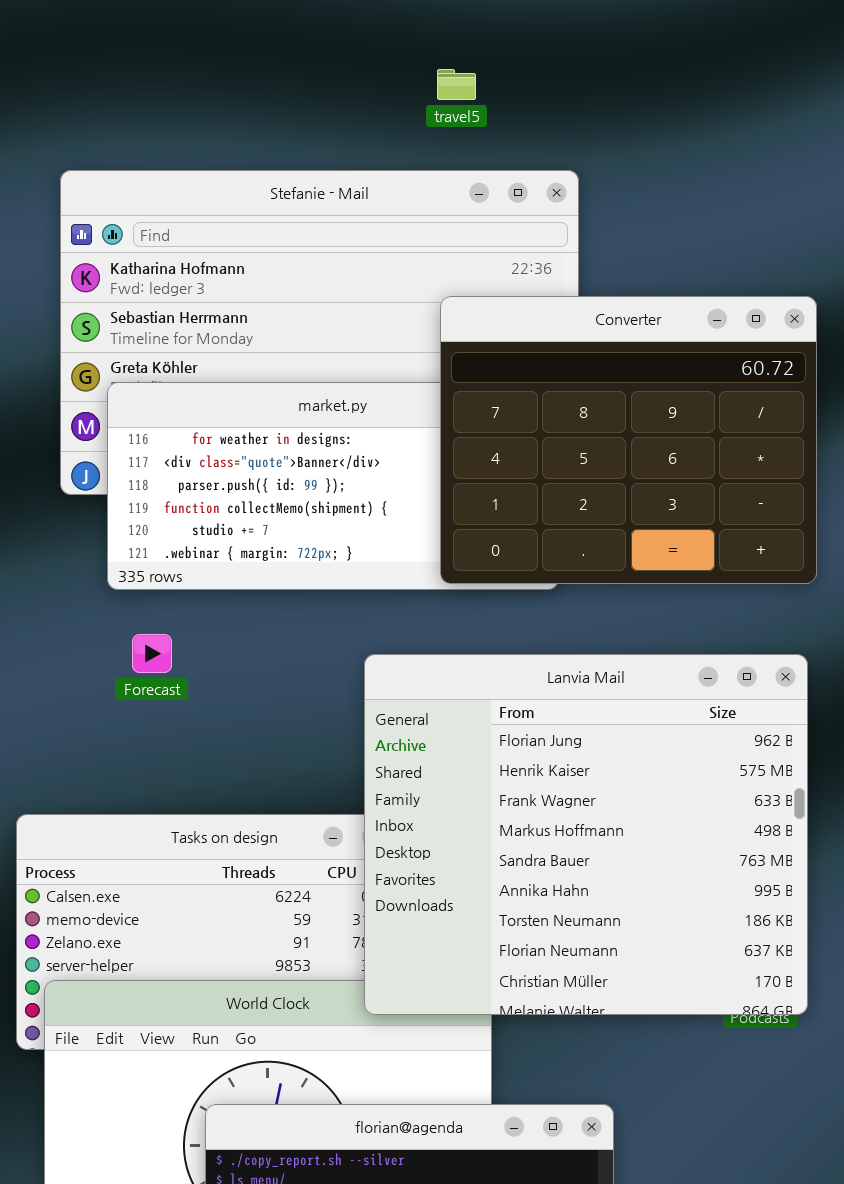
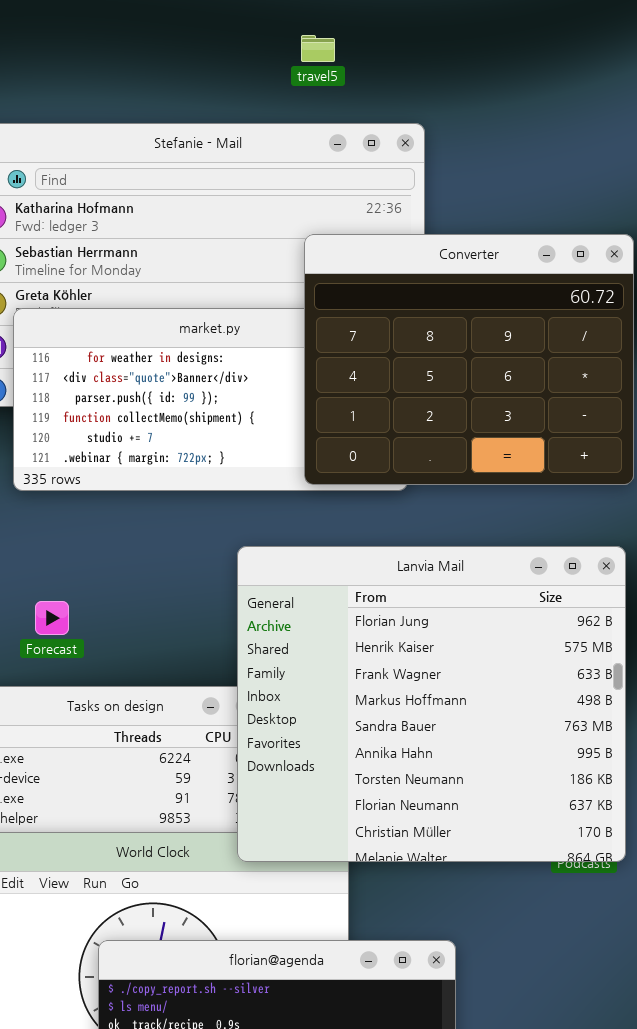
Forecast: [132,634,172,673] -> [35,601,69,635], moved

